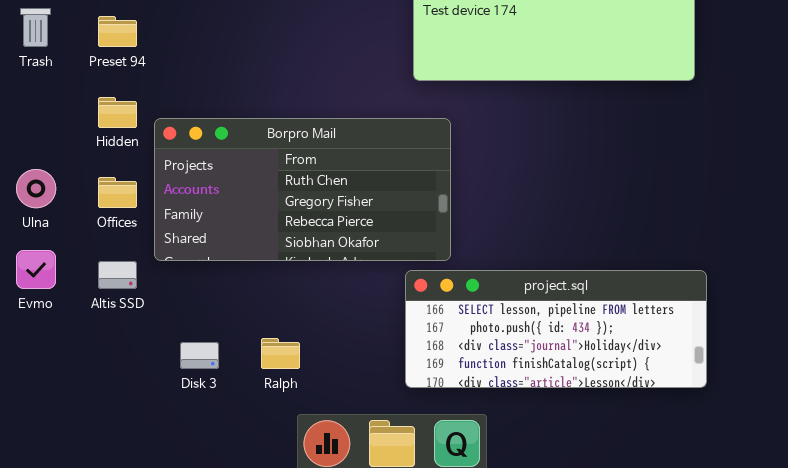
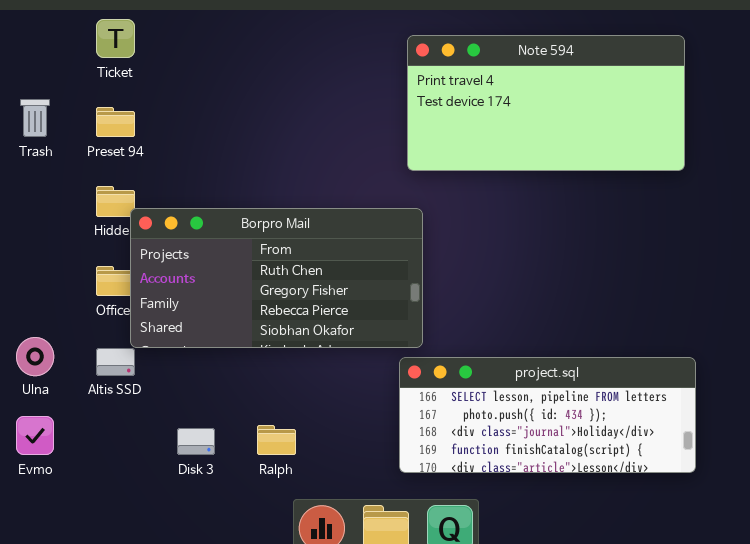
Borpro Mail: [154,118,451,261] -> [130,208,423,348], moved
Ulna: [16,169,56,208] -> [16,337,54,376], moved
Evmo: [16,250,56,289] -> [16,416,54,455], moved

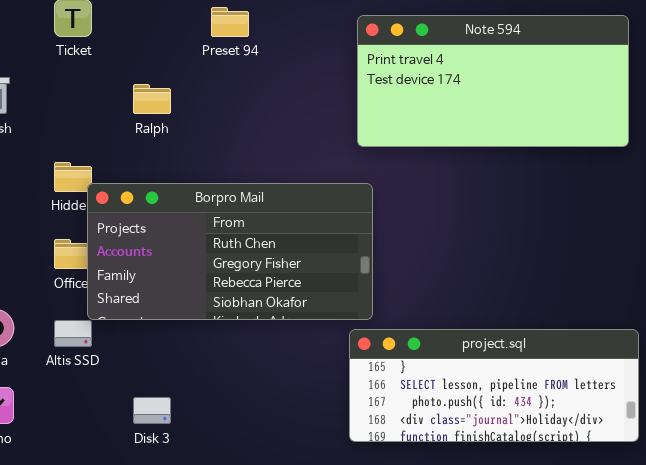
Preset 94: [96,107,135,137] -> [211,7,249,37], moved
project.sql: [399,357,696,473] -> [349,329,639,442], scrolled up 1 row
Ralph: [257,425,296,455] -> [133,84,171,114], moved

